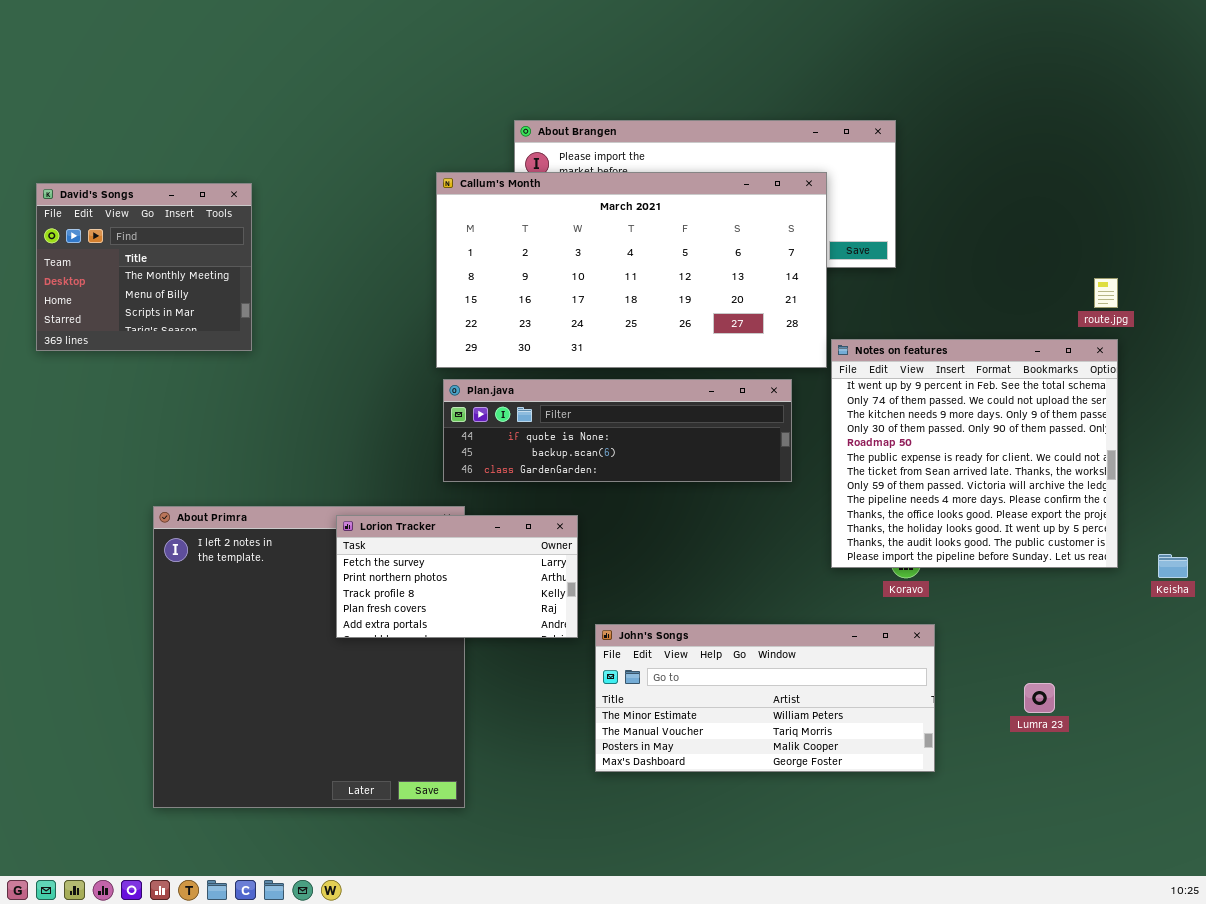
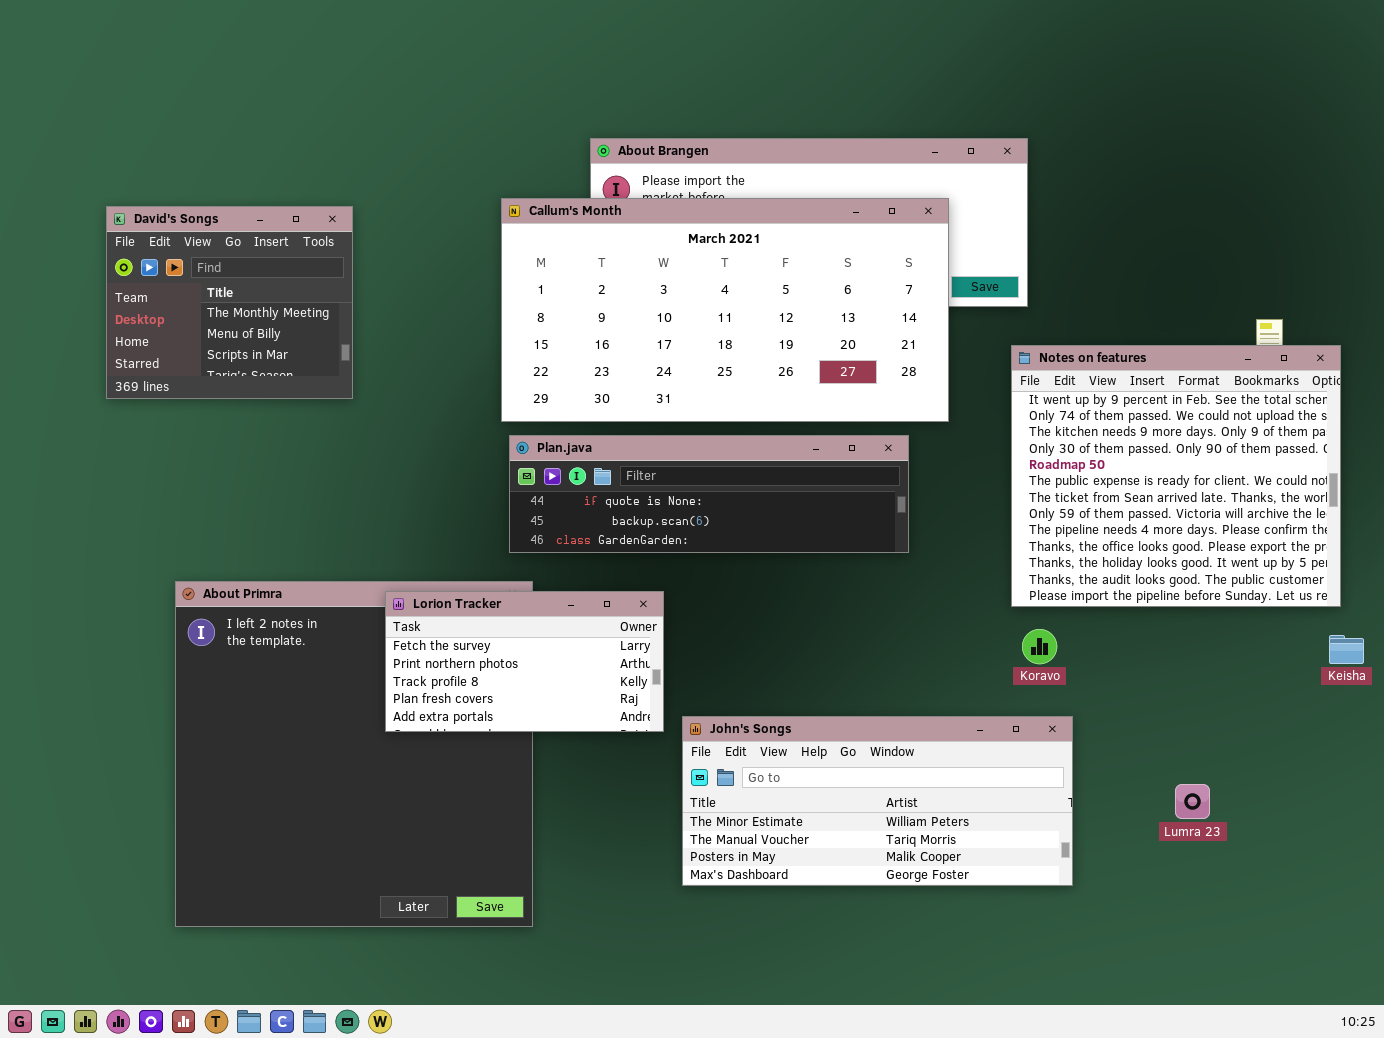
David's Songs: [36,183,252,351] -> [106,206,353,399], moved
Notes on features: [831,339,1118,568] -> [1011,345,1341,607], moved

